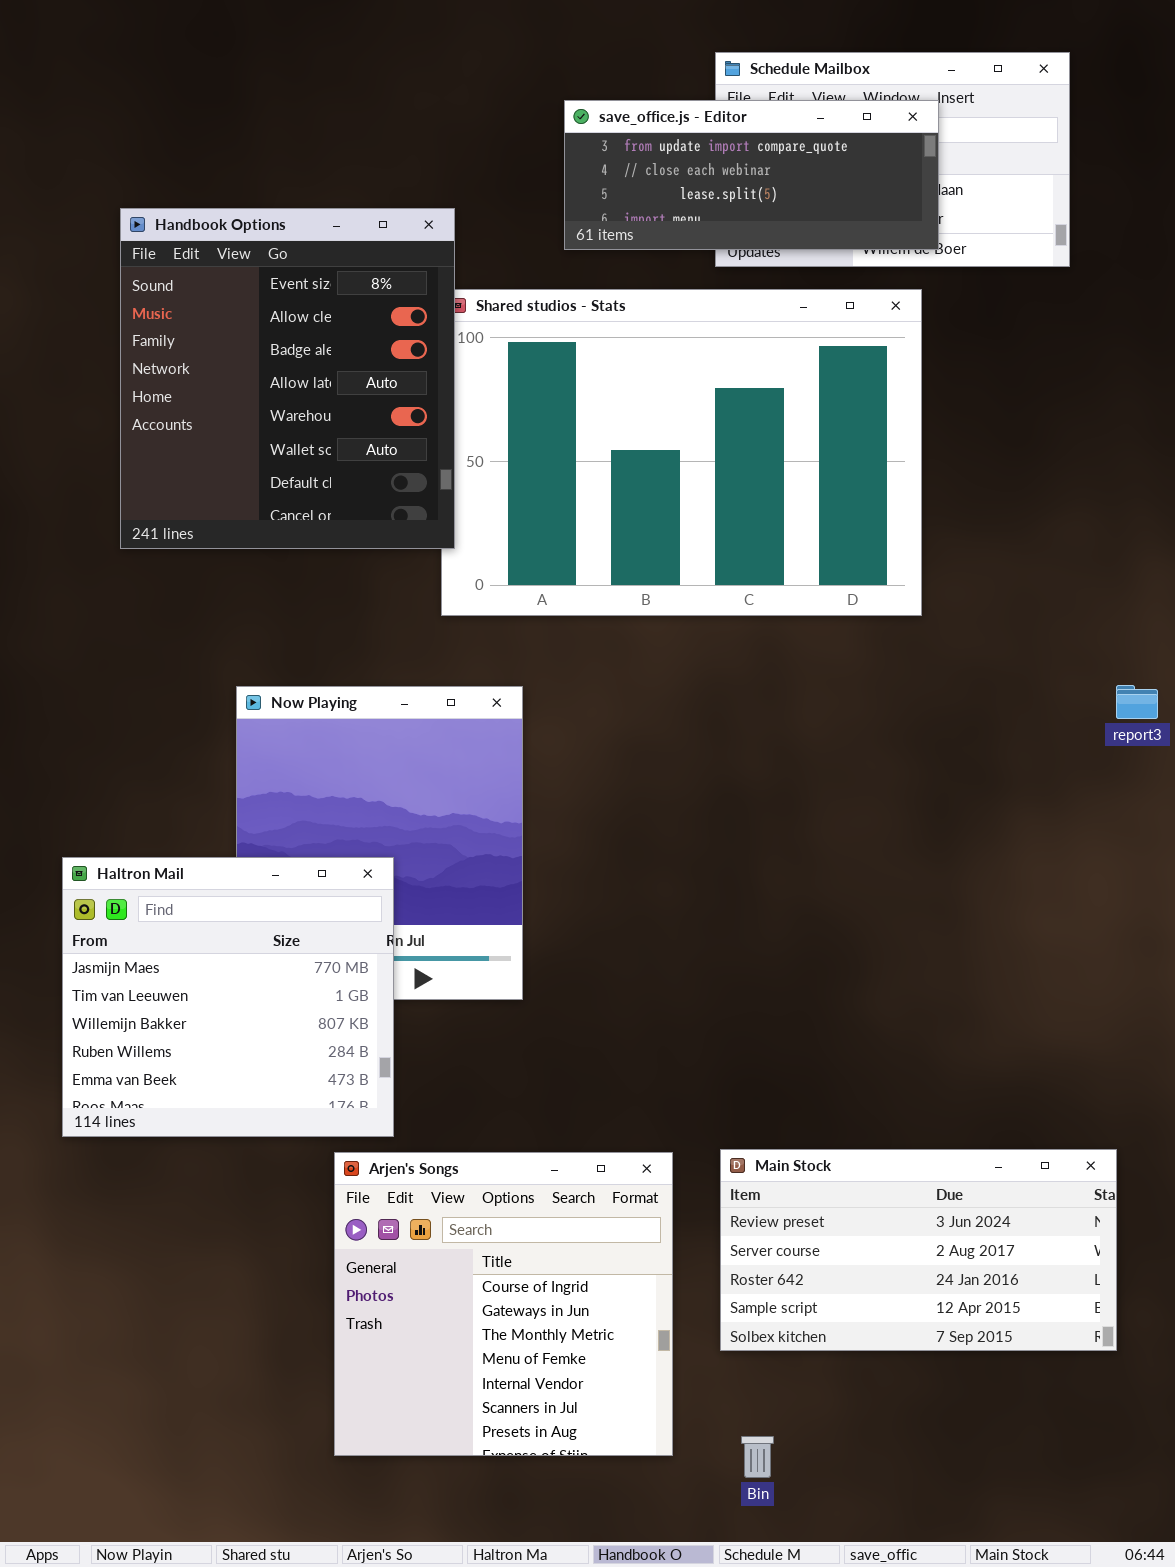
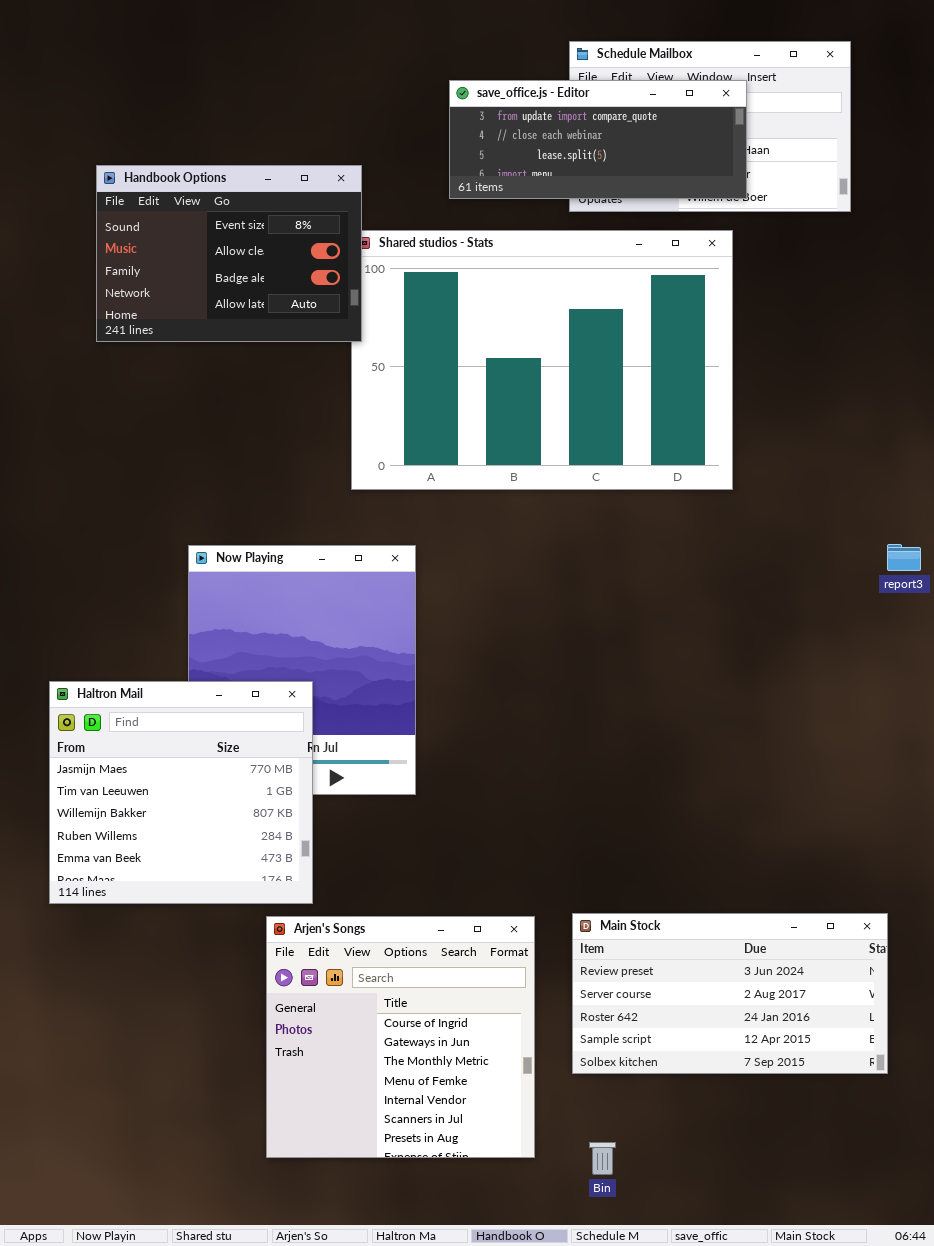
Handbook Options: [120,208,455,549] -> [96,165,362,342], resized

